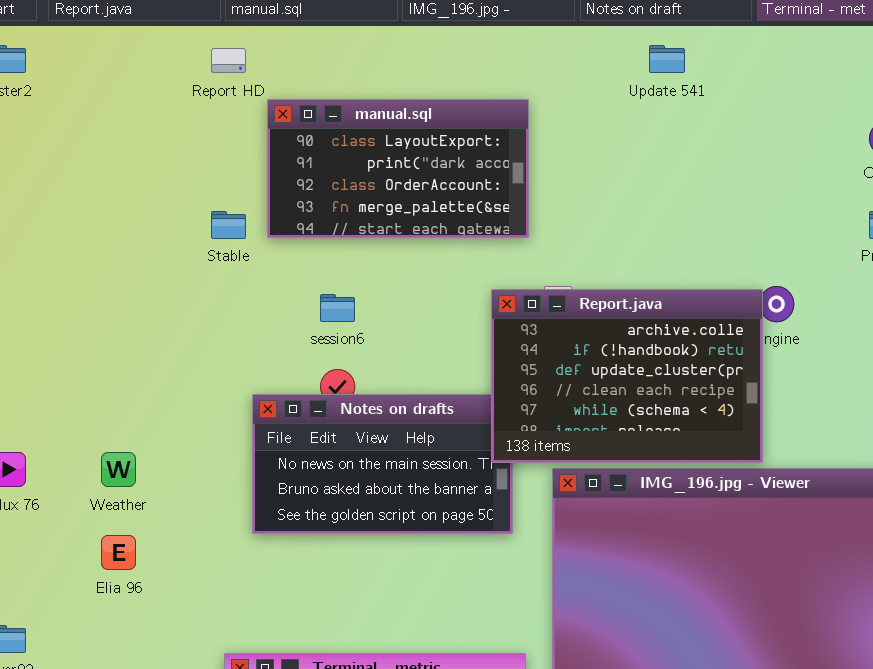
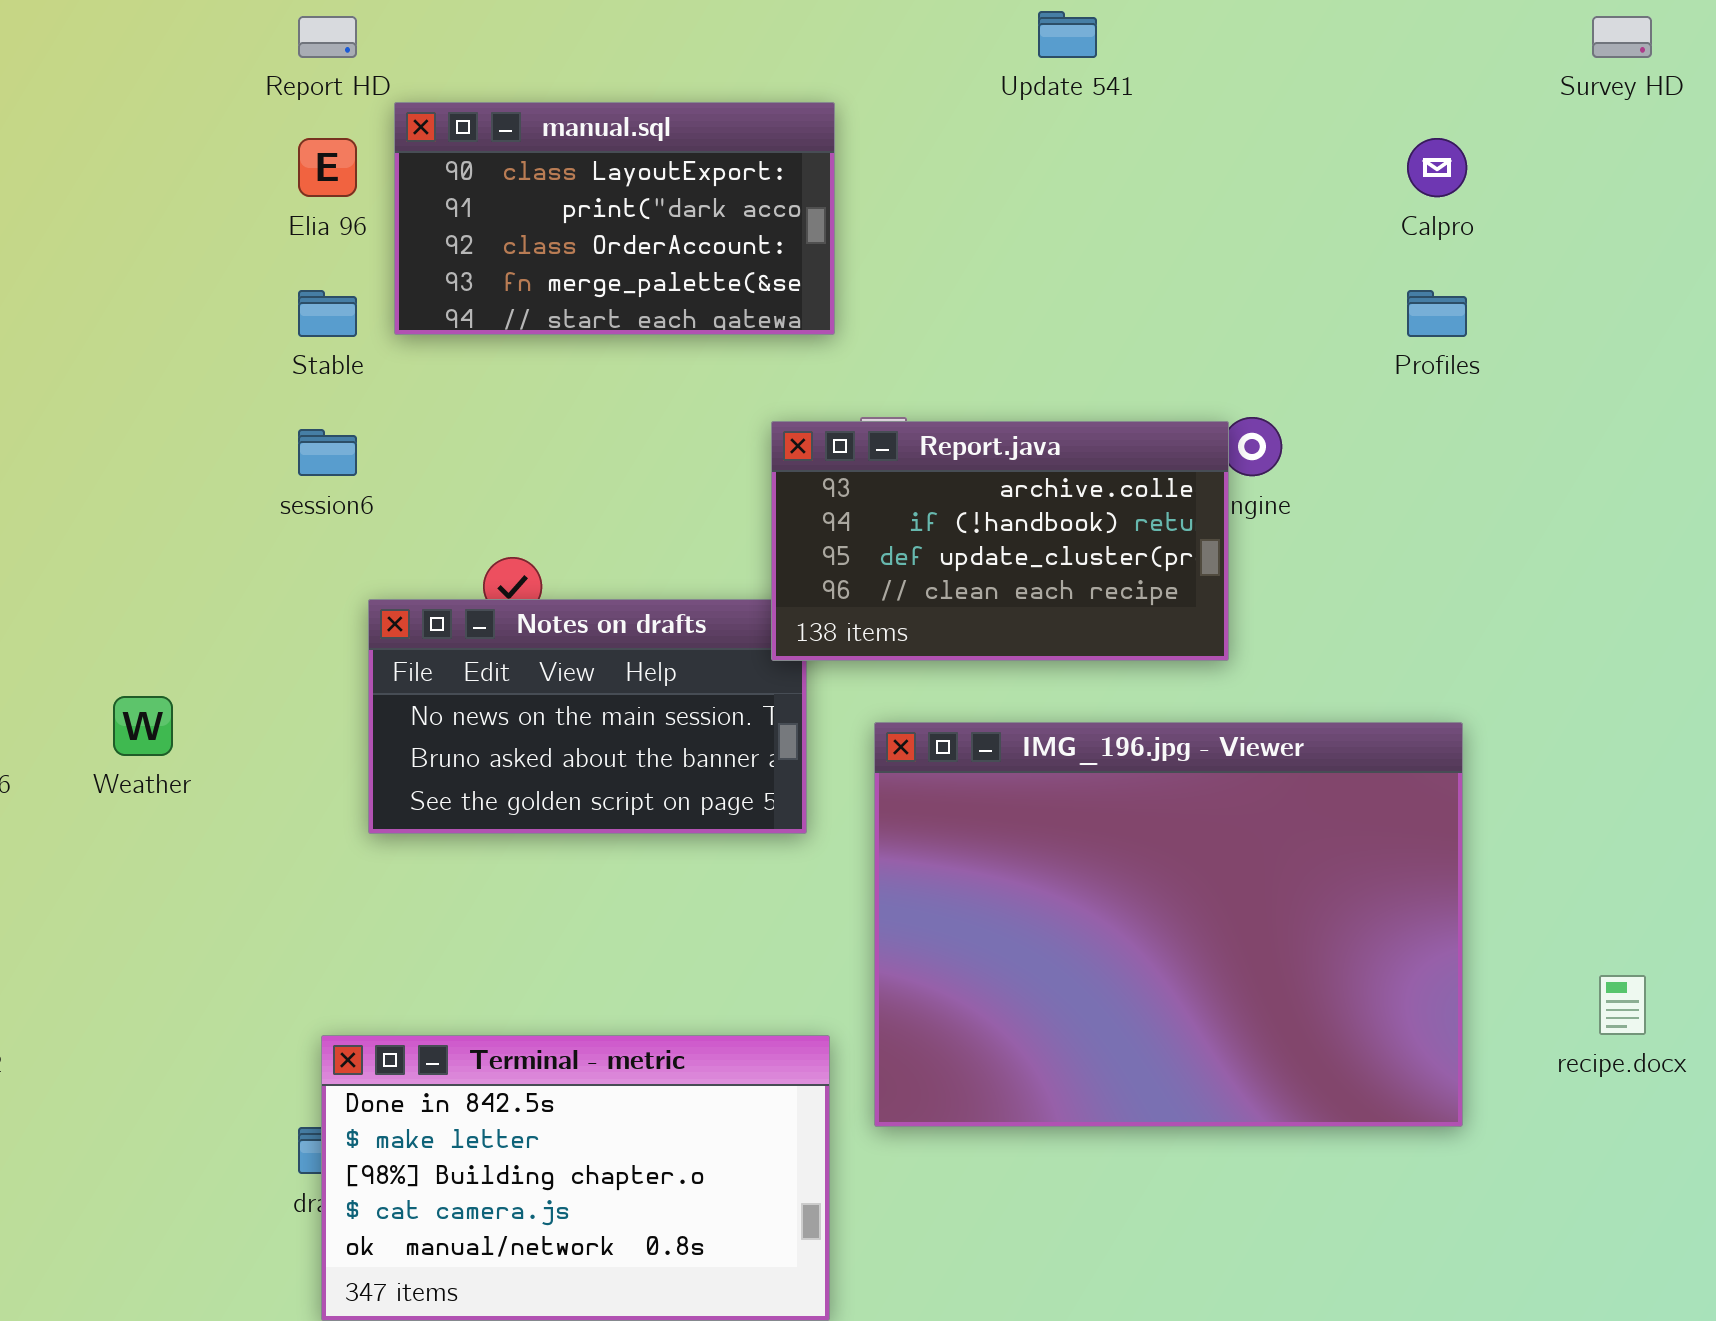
Report.java: [491,289,763,463] -> [771,421,1229,661], resized
session6: [320,294,355,322] -> [298,429,357,476], moved
Elia 96: [101,535,136,570] -> [298,138,357,197], moved

